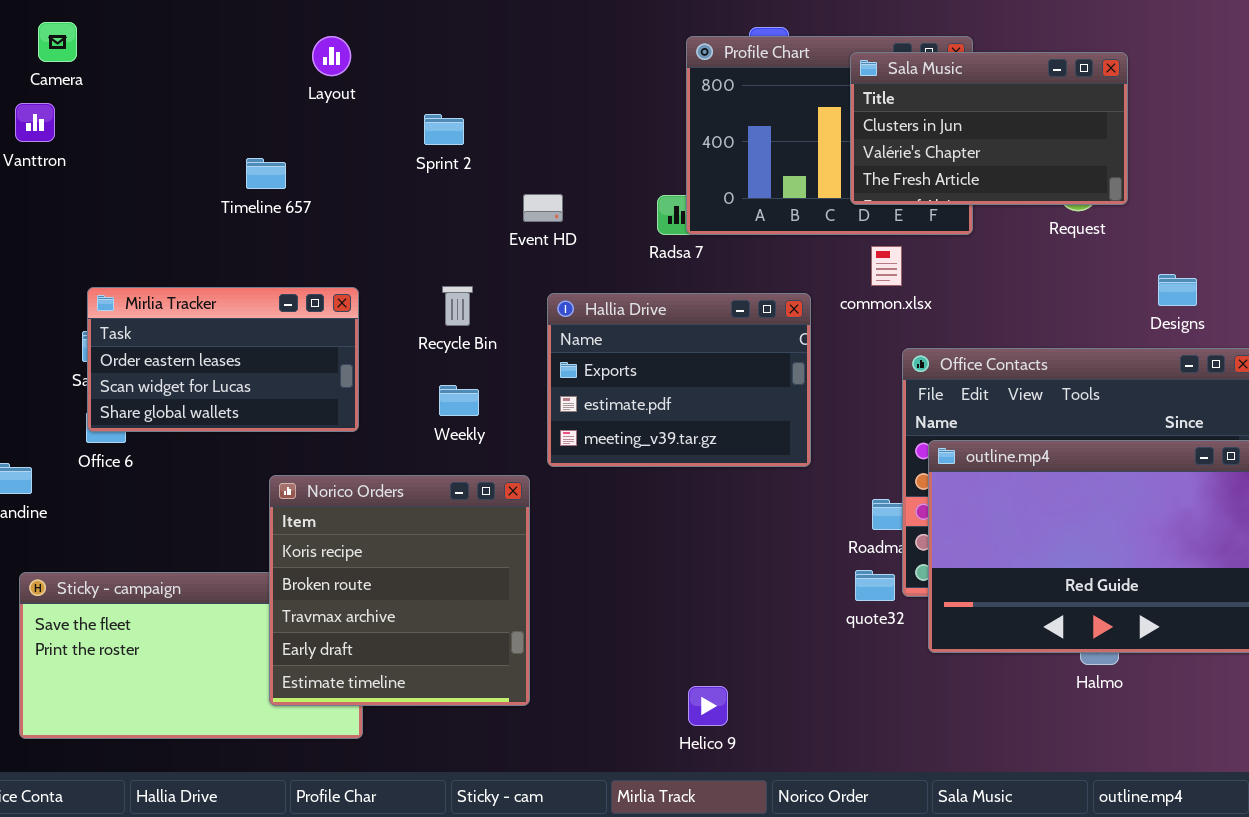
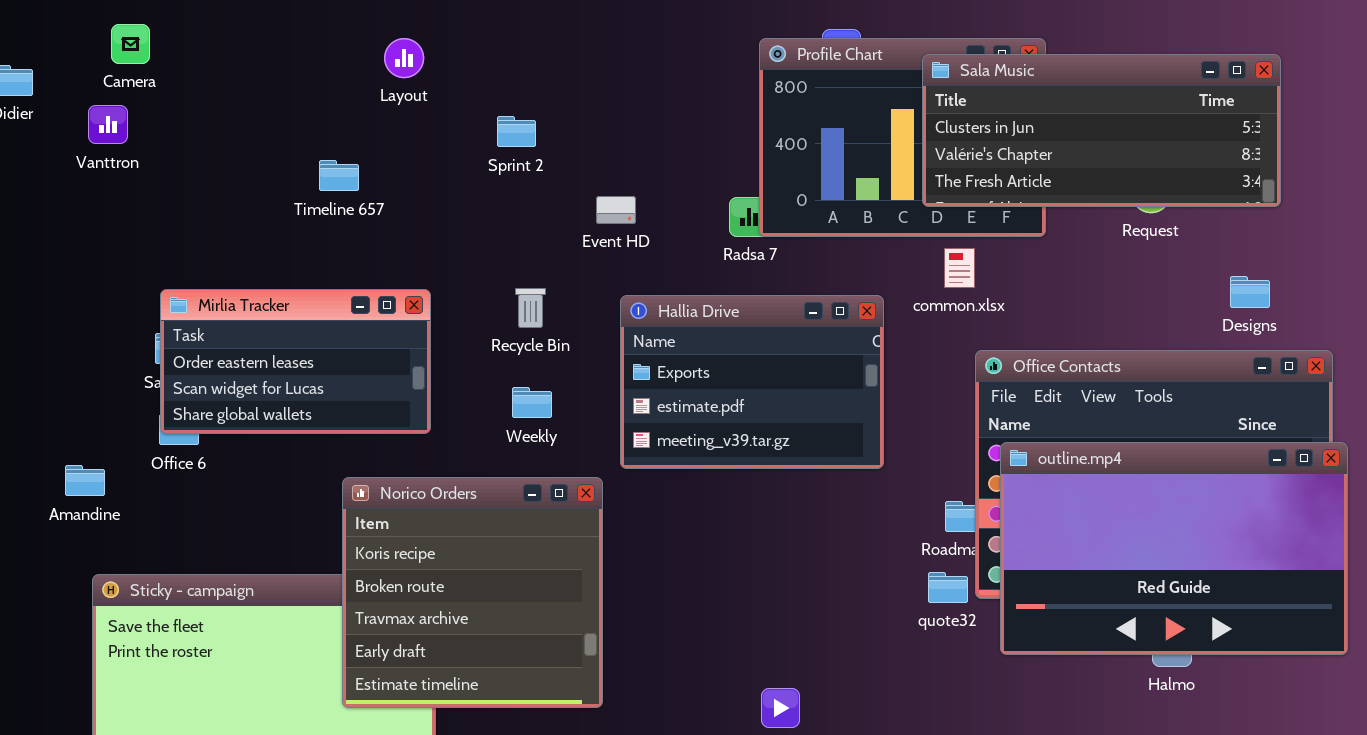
Sala Music: [850,52,1128,205] -> [922,54,1281,207], resized

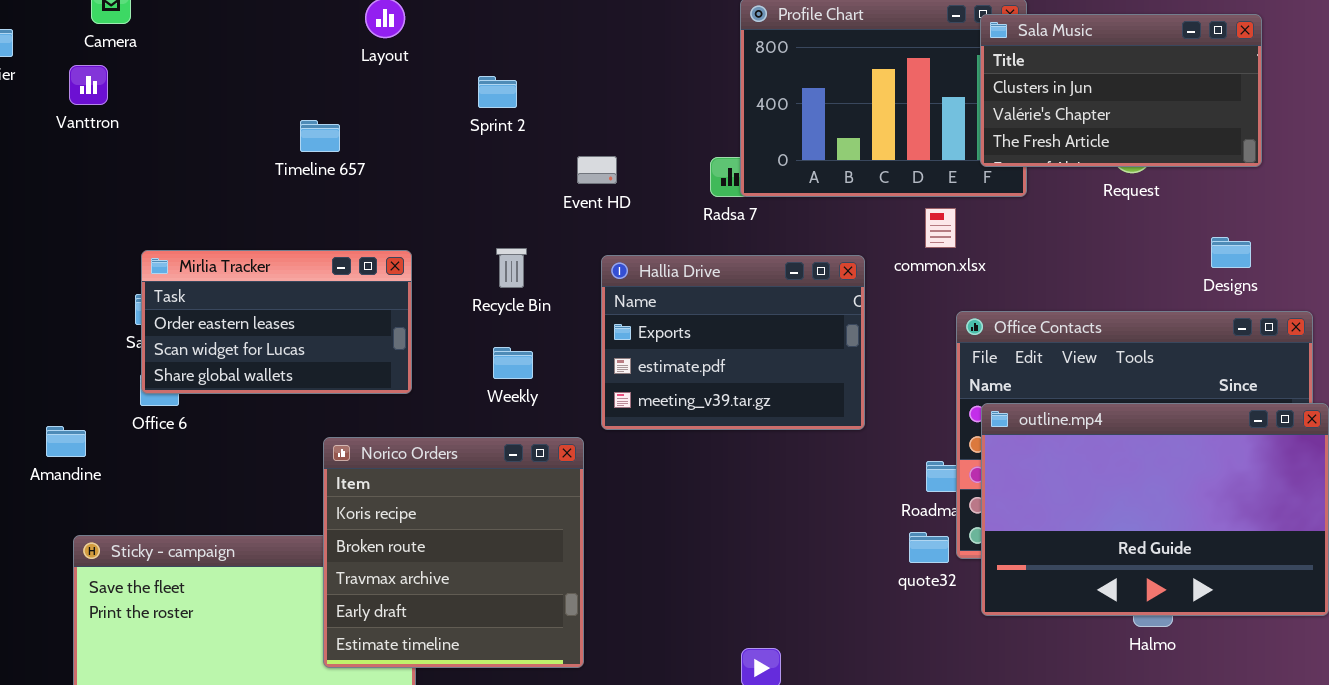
Sala Music: [922,54,1281,207] -> [980,14,1262,167], resized

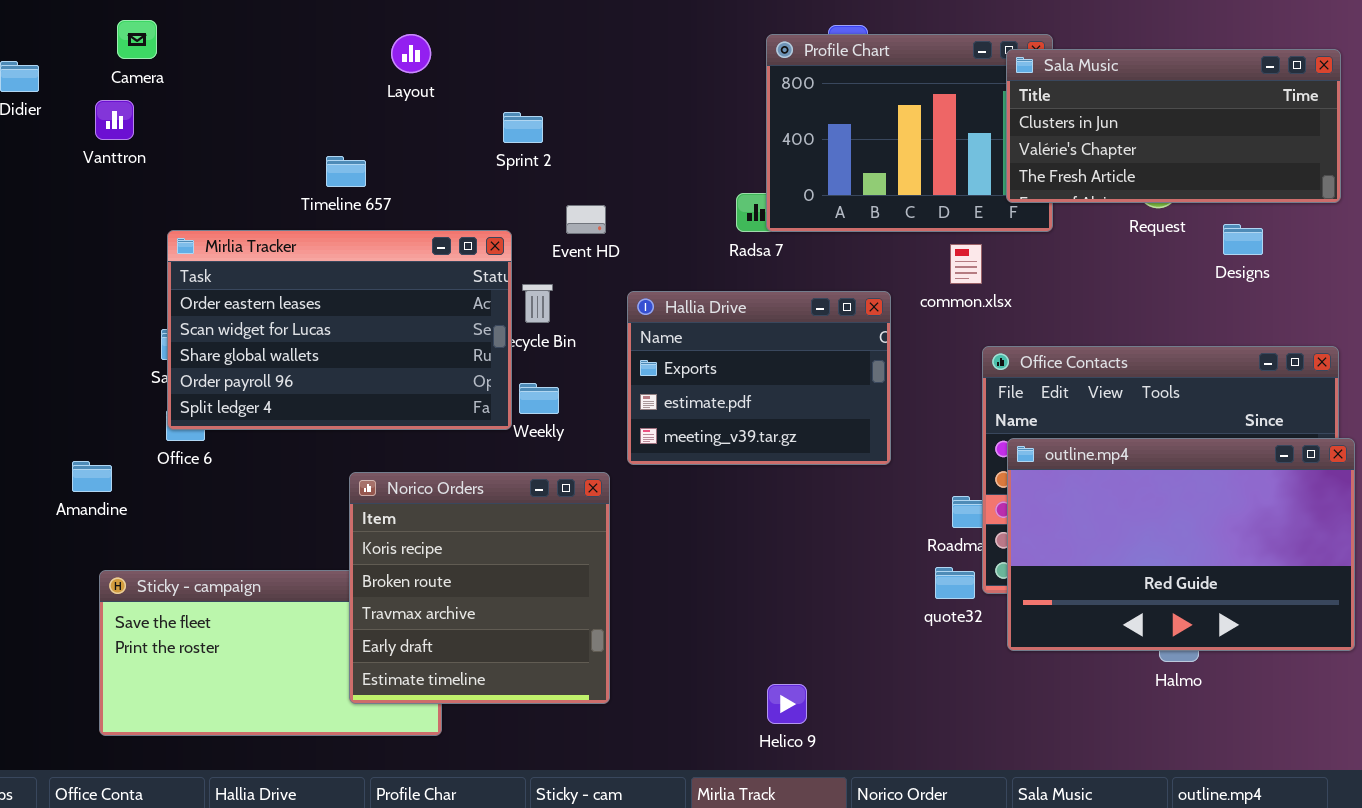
Sala Music: [980,14,1262,167] -> [1006,49,1341,203], resized
Event HD: [577,156,617,184] -> [566,205,606,234], moved
Designs: [1211,237,1251,268] -> [1223,224,1263,255], moved
Mirlia Tracker: [141,250,412,394] -> [167,230,512,430], resized

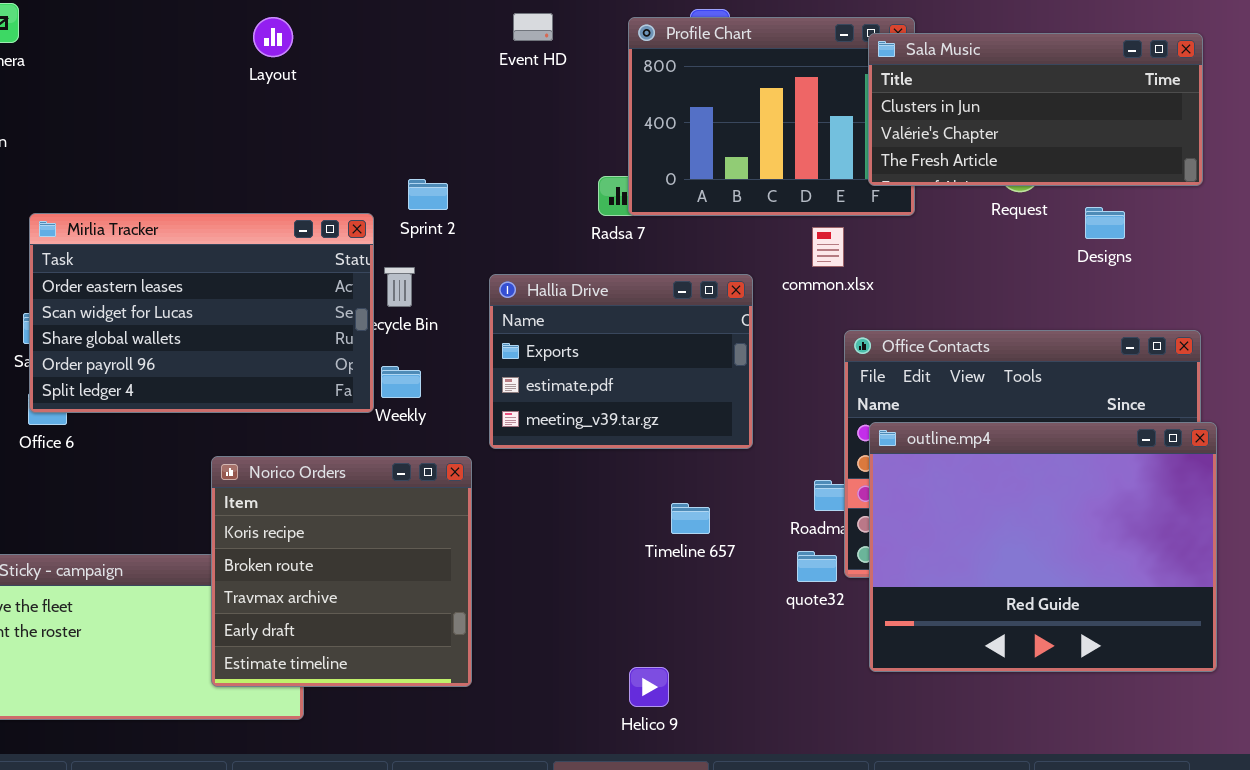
Sprint 2: [503,112,543,143] -> [408,179,448,210], moved
Timeline 657: [326,156,366,187] -> [671,503,710,534], moved
Event HD: [566,205,606,234] -> [513,13,553,41], moved
outline.mp4: [1007,438,1355,651] -> [869,422,1217,672], resized

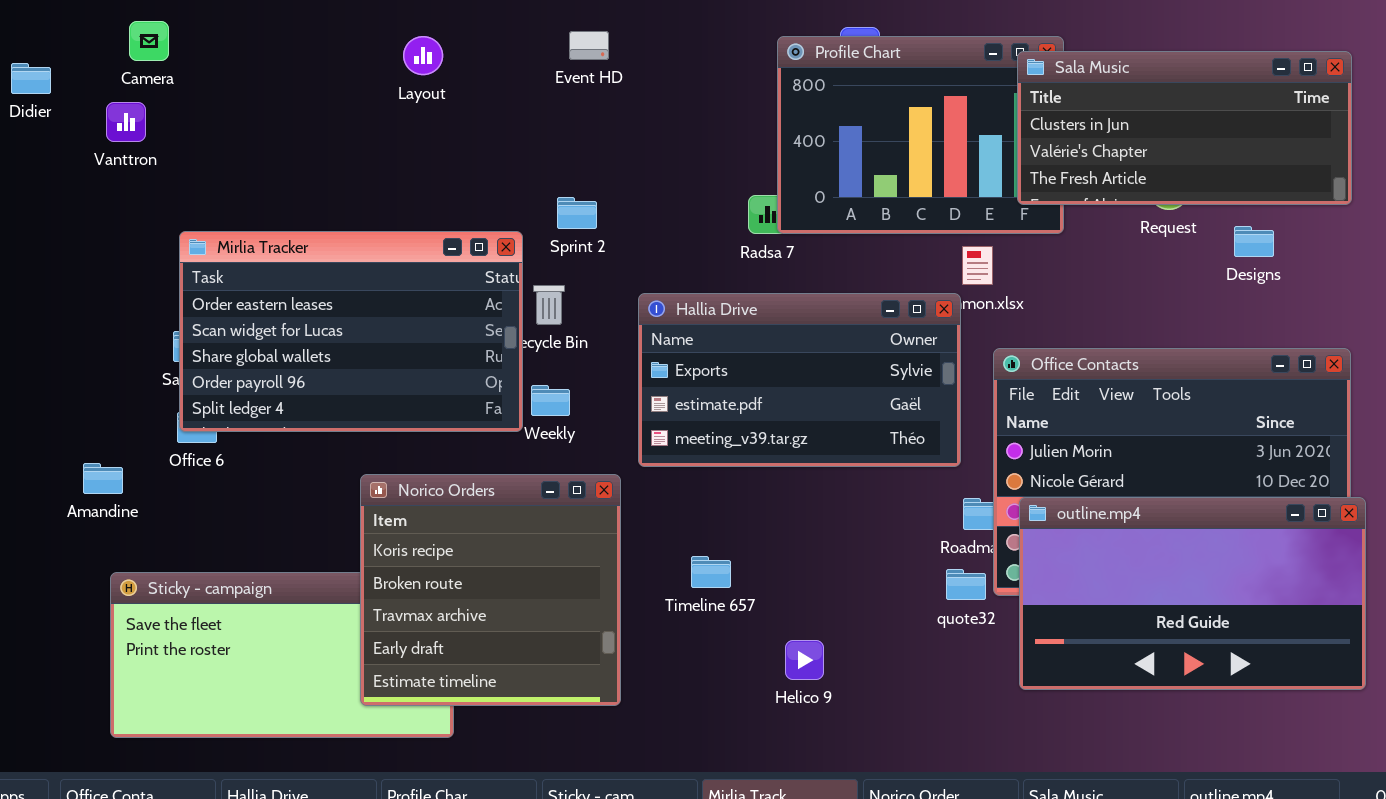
Event HD: [513,13,553,41] -> [569,31,609,60], moved
Hallia Drive: [489,274,753,449] -> [638,293,961,467], resized
outline.mp4: [869,422,1217,672] -> [1019,497,1366,690], resized
Timeline 657: [671,503,710,534] -> [691,556,731,588], moved
Helico 9: [629,667,669,707] -> [785,640,824,680], moved

